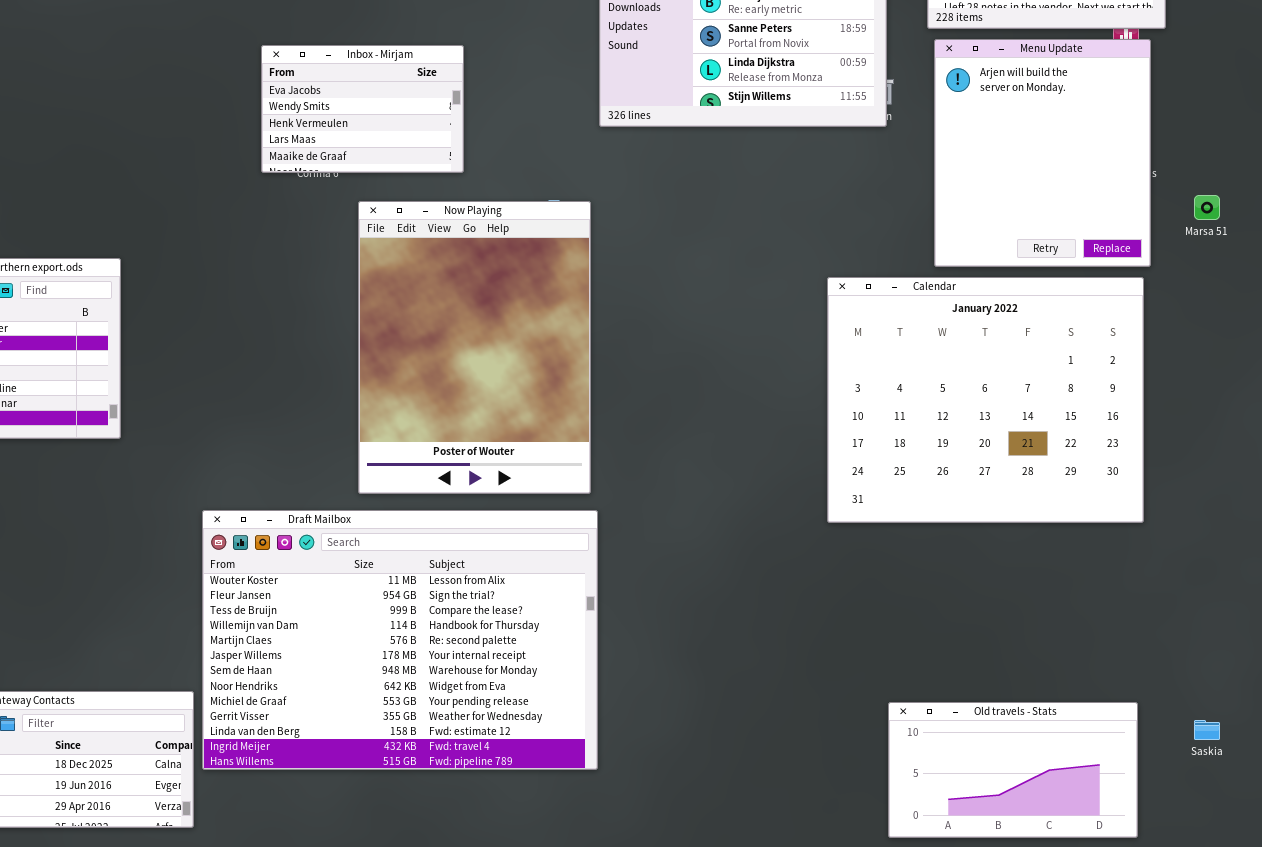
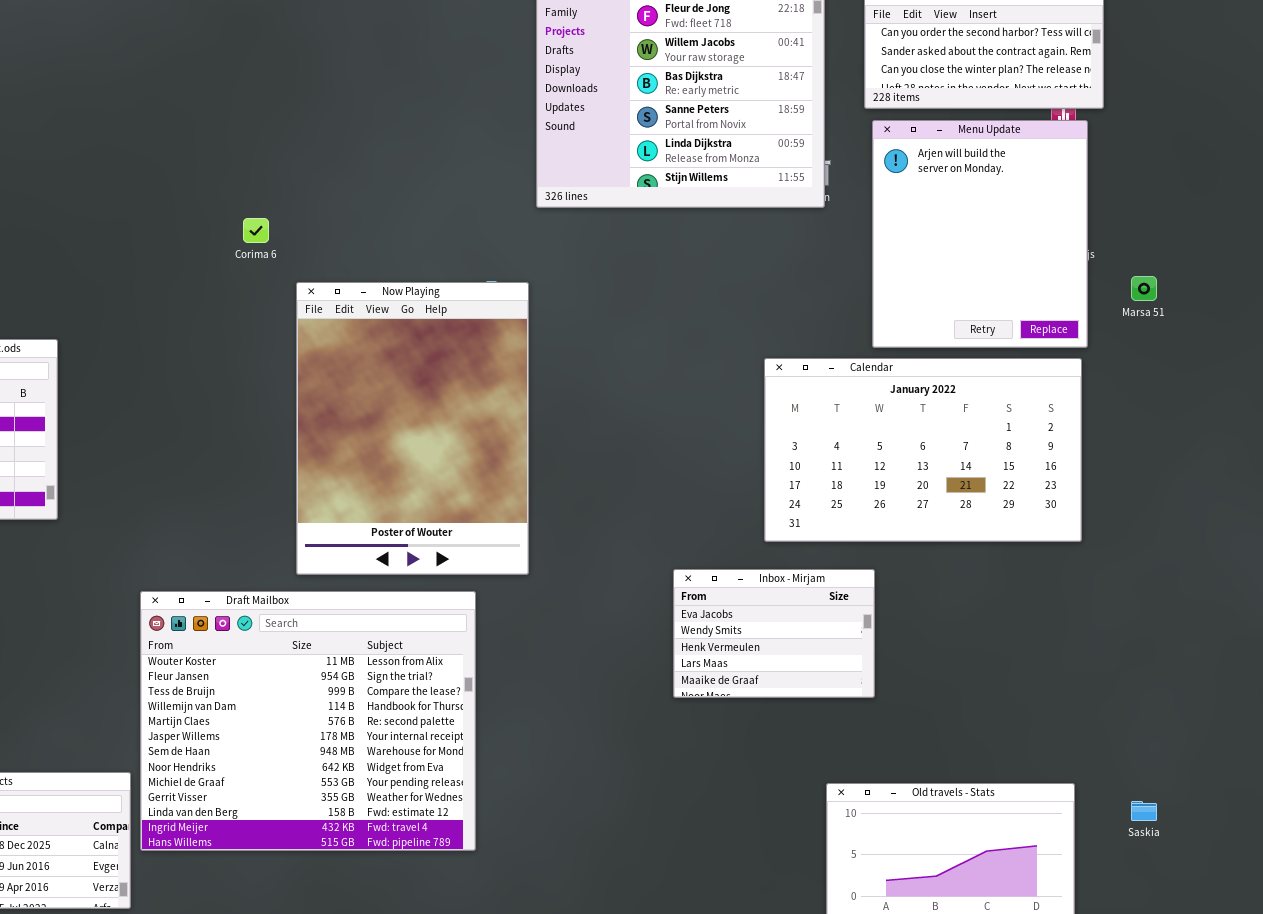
Inbox - Mirjam: [261,45,464,173] -> [673,569,875,698], moved
Calendar: [827,277,1144,523] -> [764,358,1082,542], resized
Draft Mailbox: [202,510,598,770] -> [140,591,476,851], resized

